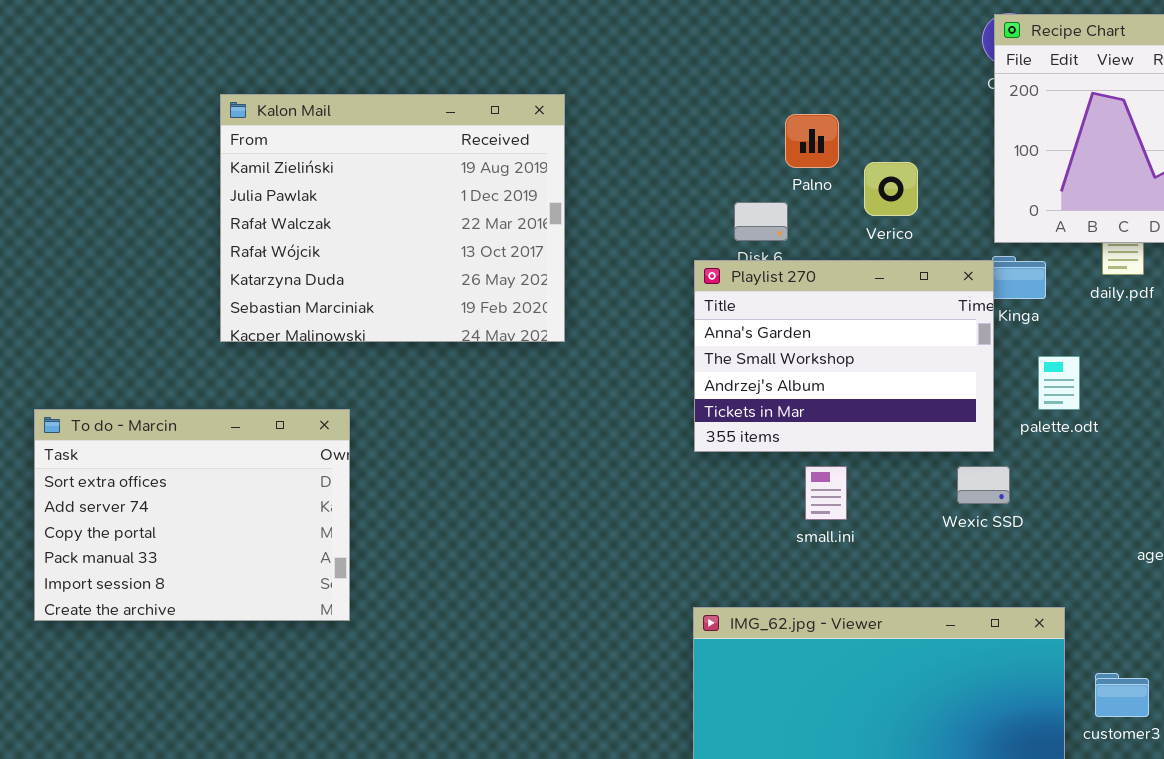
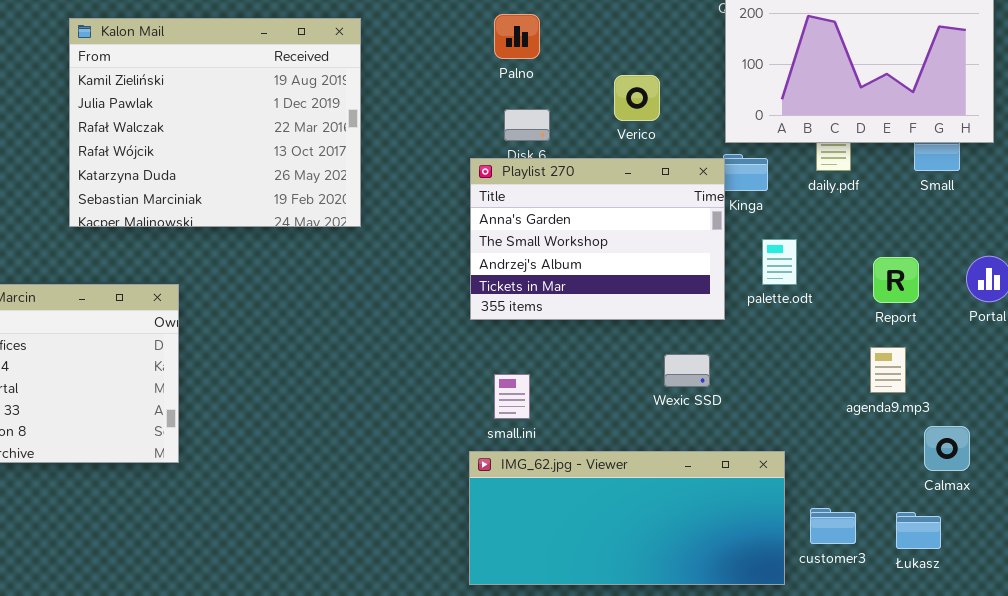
Palno: [785,114,839,168] -> [494,14,540,59], moved
small.ini: [805,466,847,520] -> [494,374,530,419], moved
Wexic SSD: [957,466,1010,504] -> [664,354,710,387], moved

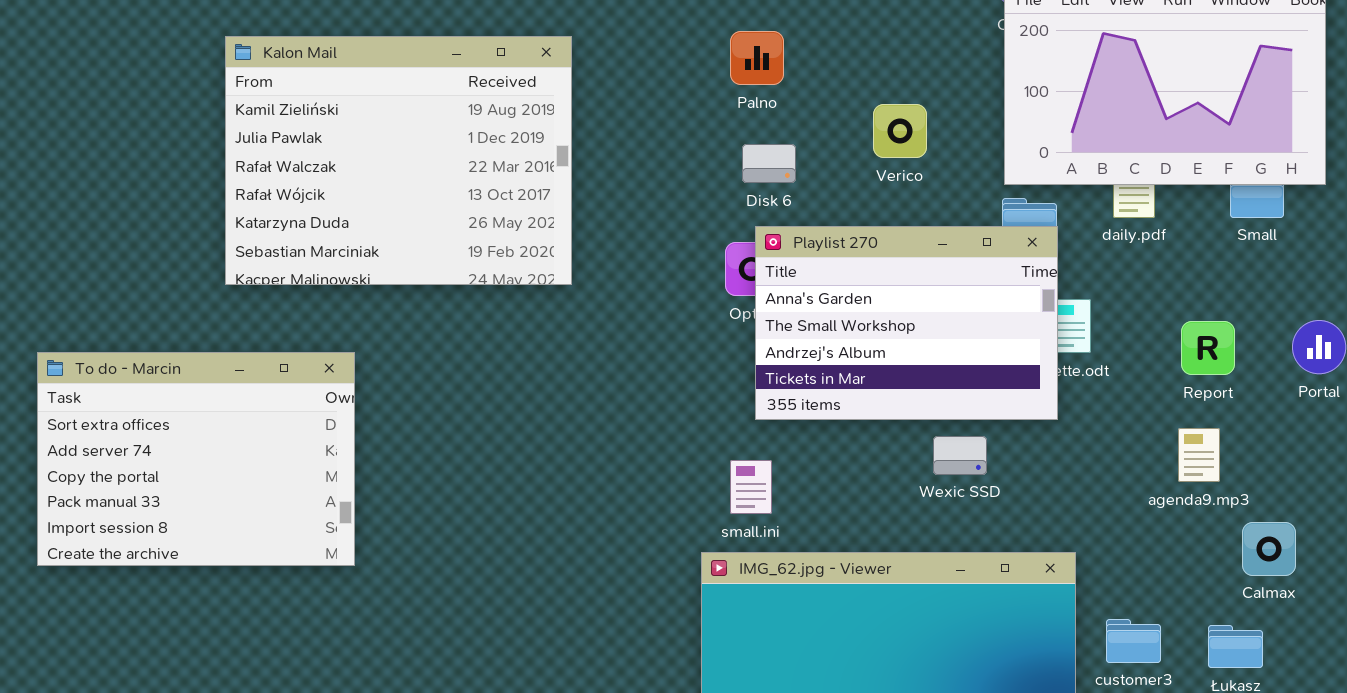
Playlist 270: [470,158,725,320] -> [755,226,1058,420], moved

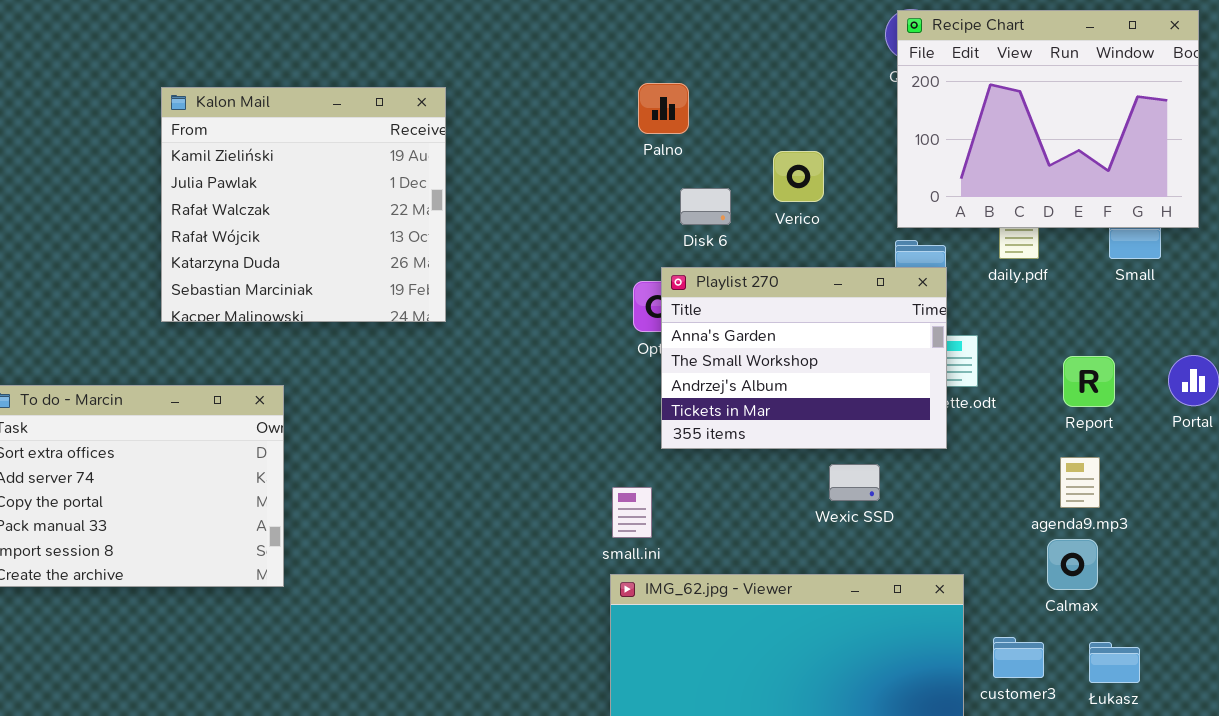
Kalon Mail: [225,36,572,285] -> [161,87,446,322], resized
Disk 6: [742,144,796,183] -> [680,188,731,225], moved
small.ini: [730,460,772,514] -> [612,487,652,538], moved
Calmax: [1242,522,1296,576] -> [1047,539,1098,590], moved

